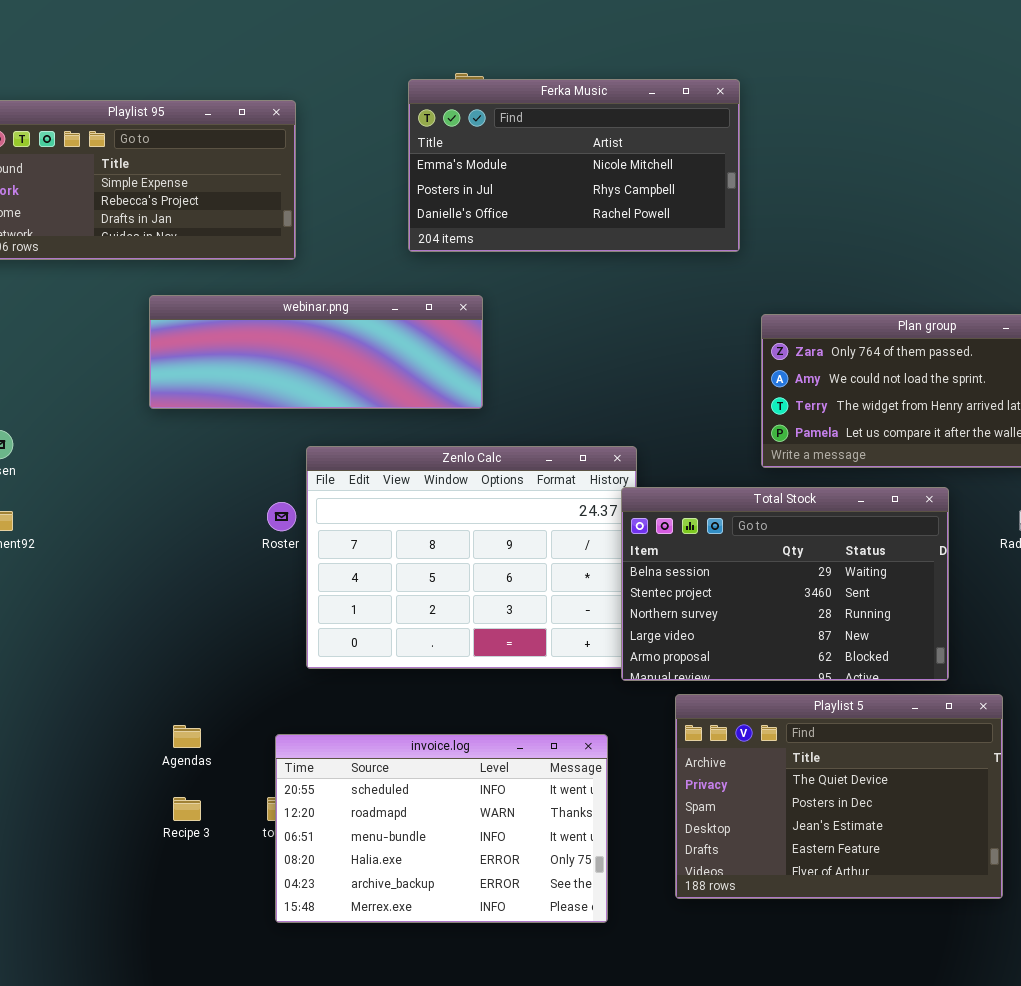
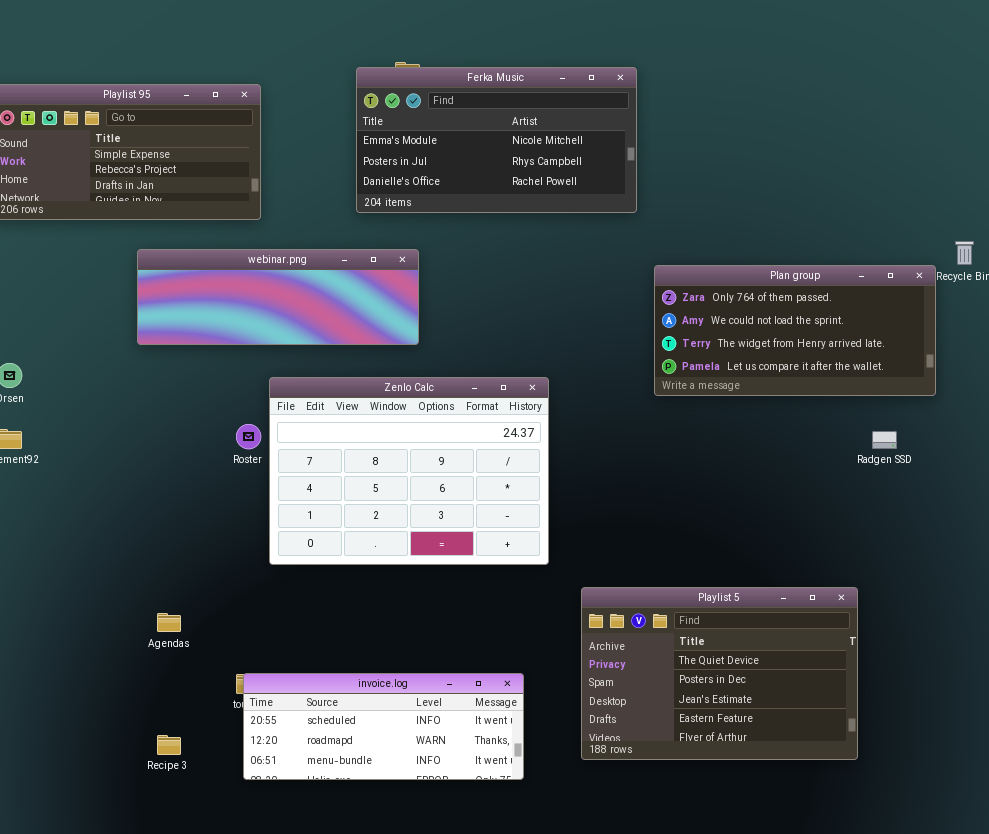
Total Stock: [621,487,949,681] -> none, closed
invoice.log: [275,734,608,923] -> [243,673,524,780], resized
Recipe 3: [173,797,201,821] -> [157,735,181,755], moved

